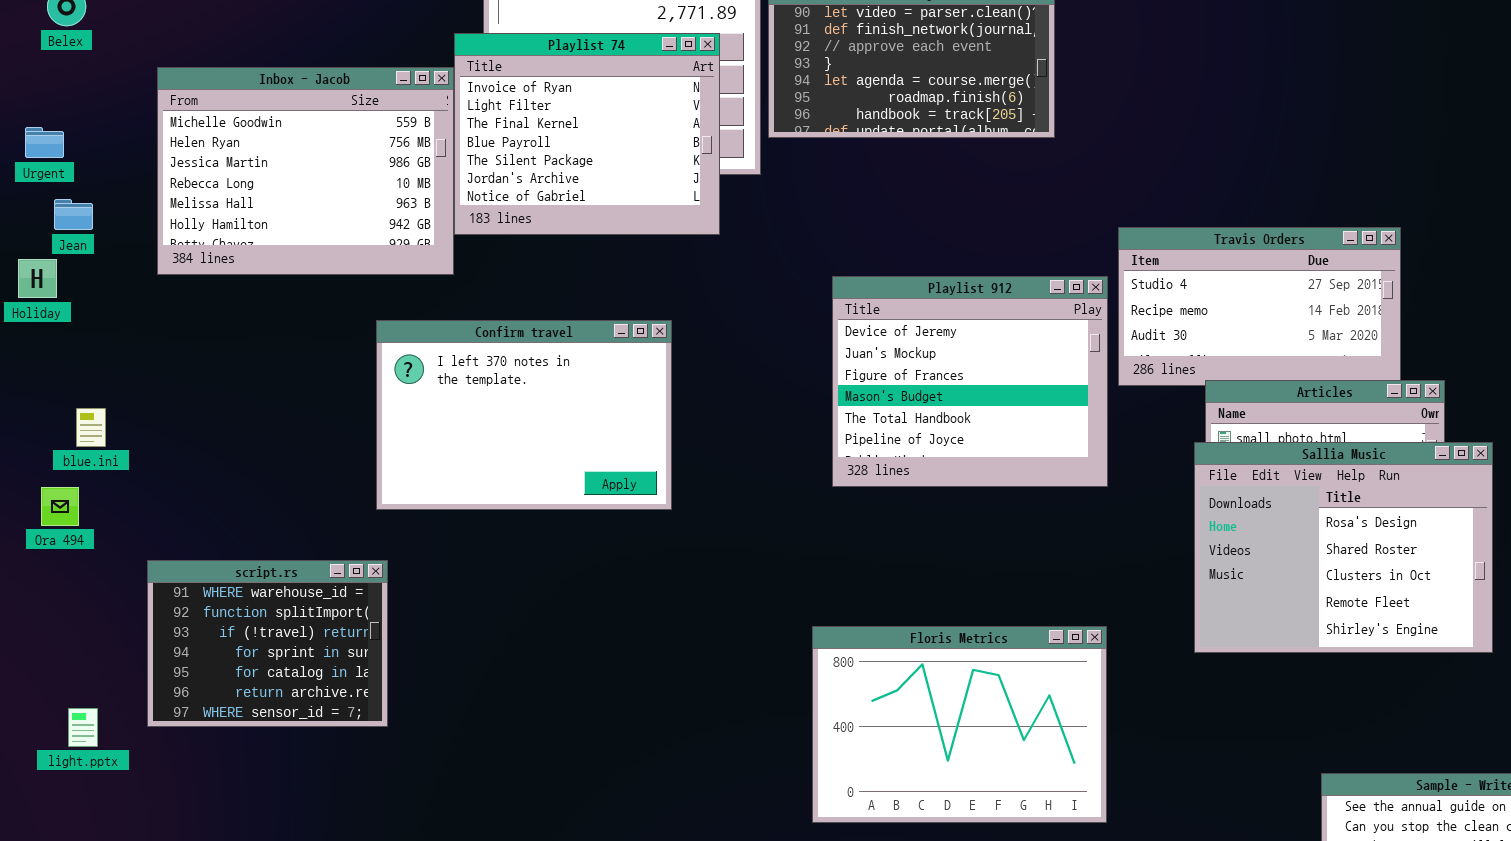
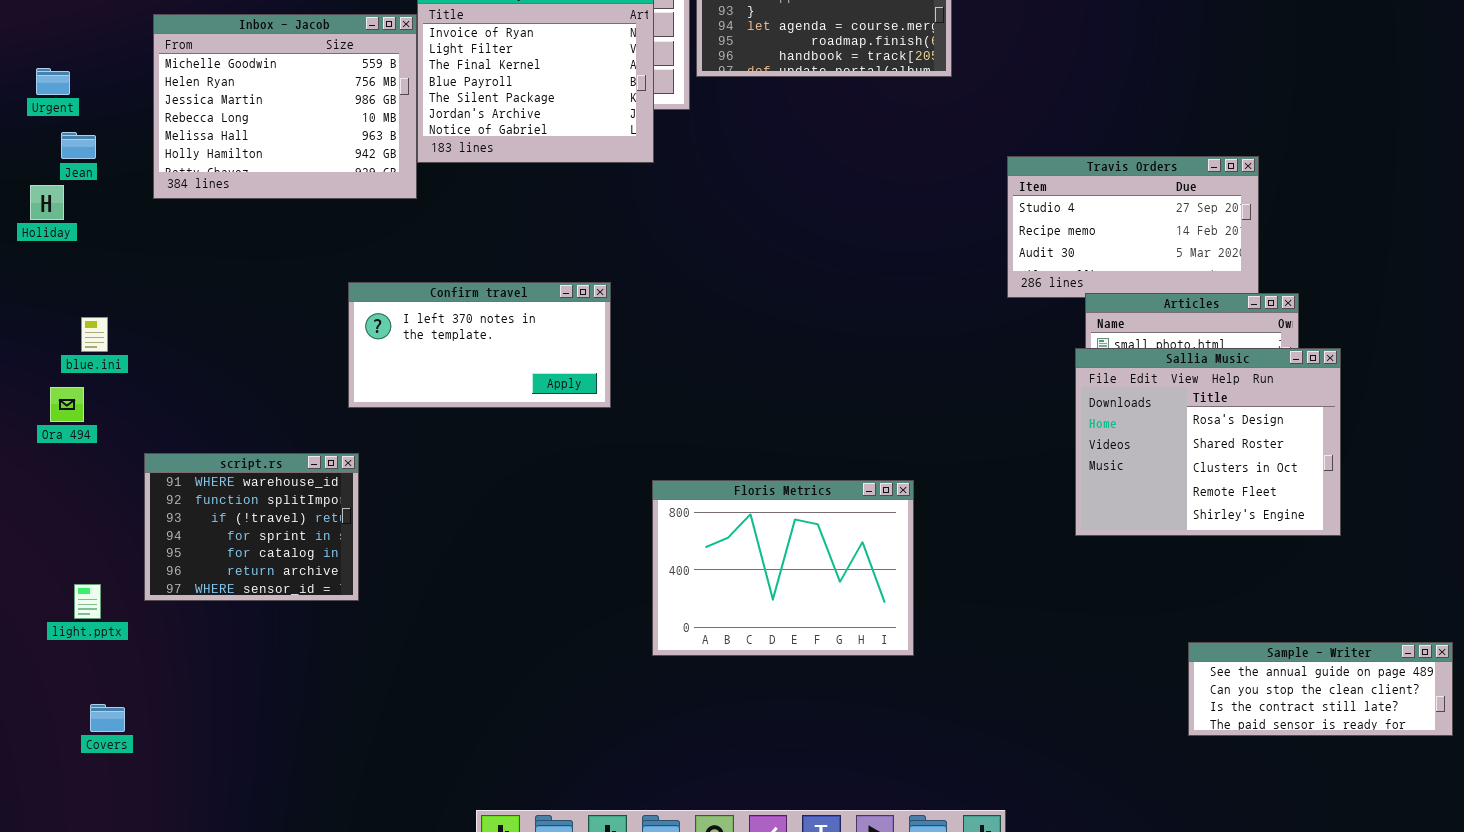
Playlist 912: [832,276,1108,487] -> none, closed
Confirm travel: [376,320,672,510] -> [348,282,611,408], resized
Floris Metrics: [812,626,1107,823] -> [652,480,914,656], moved

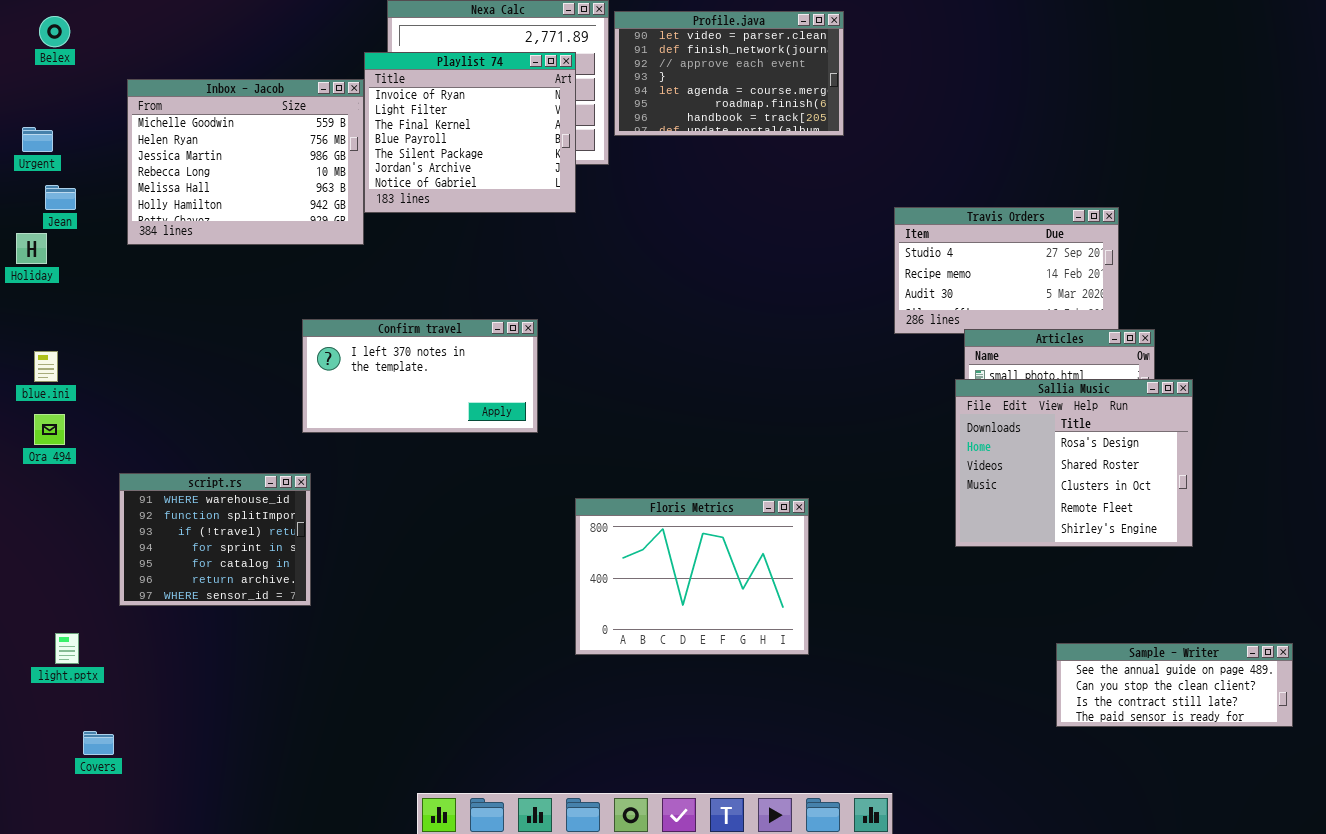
blue.ini: [81,317,108,352] -> [34,351,58,382], moved
light.pptx: [74,584,101,619] -> [55,633,79,664], moved
Covers: [90,704,125,732] -> [83,731,114,755], moved

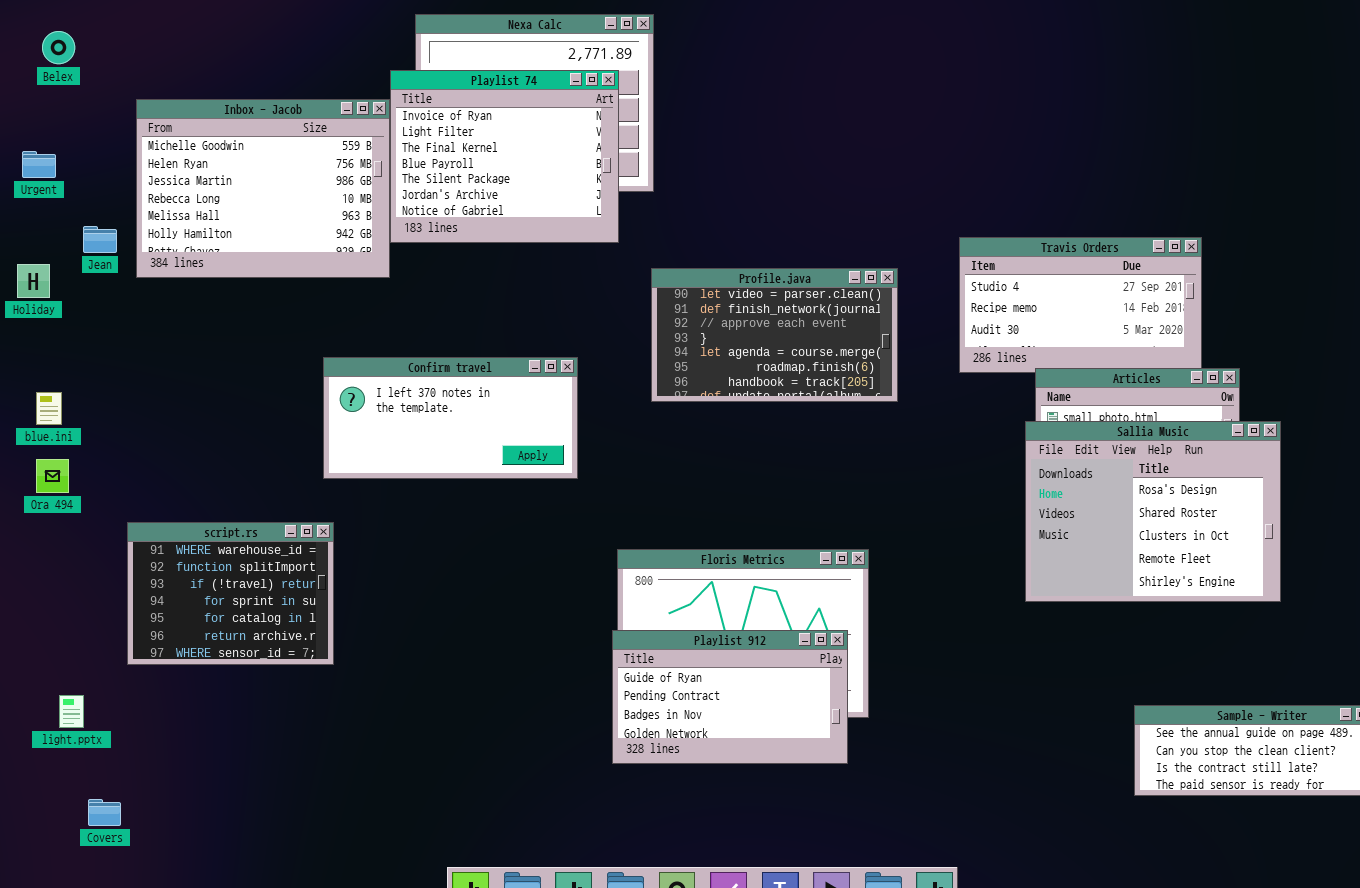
Profile.java: [614,11,844,136] -> [651,268,898,402], moved
Jean: [45,185,76,210] -> [83,226,117,253], moved
Playlist 912: none -> [612,630,848,764], opened

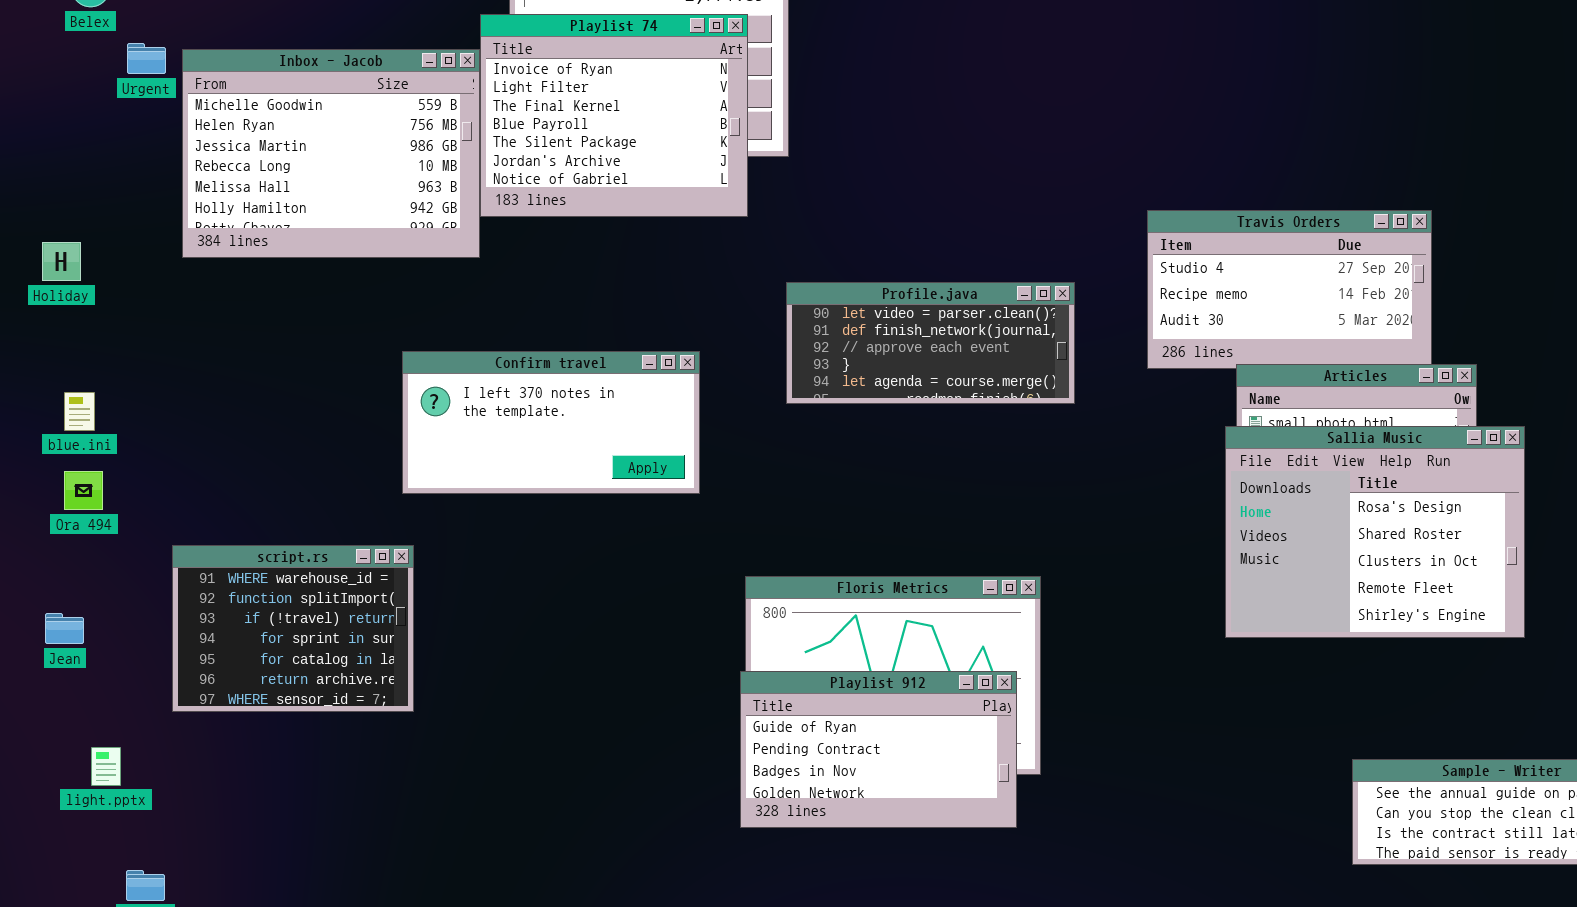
Urgent: [22,151,56,178] -> [127,43,166,74], moved
Jean: [83,226,117,253] -> [45,613,84,644], moved
Profile.java: [651,268,898,402] -> [786,282,1075,404], resized

